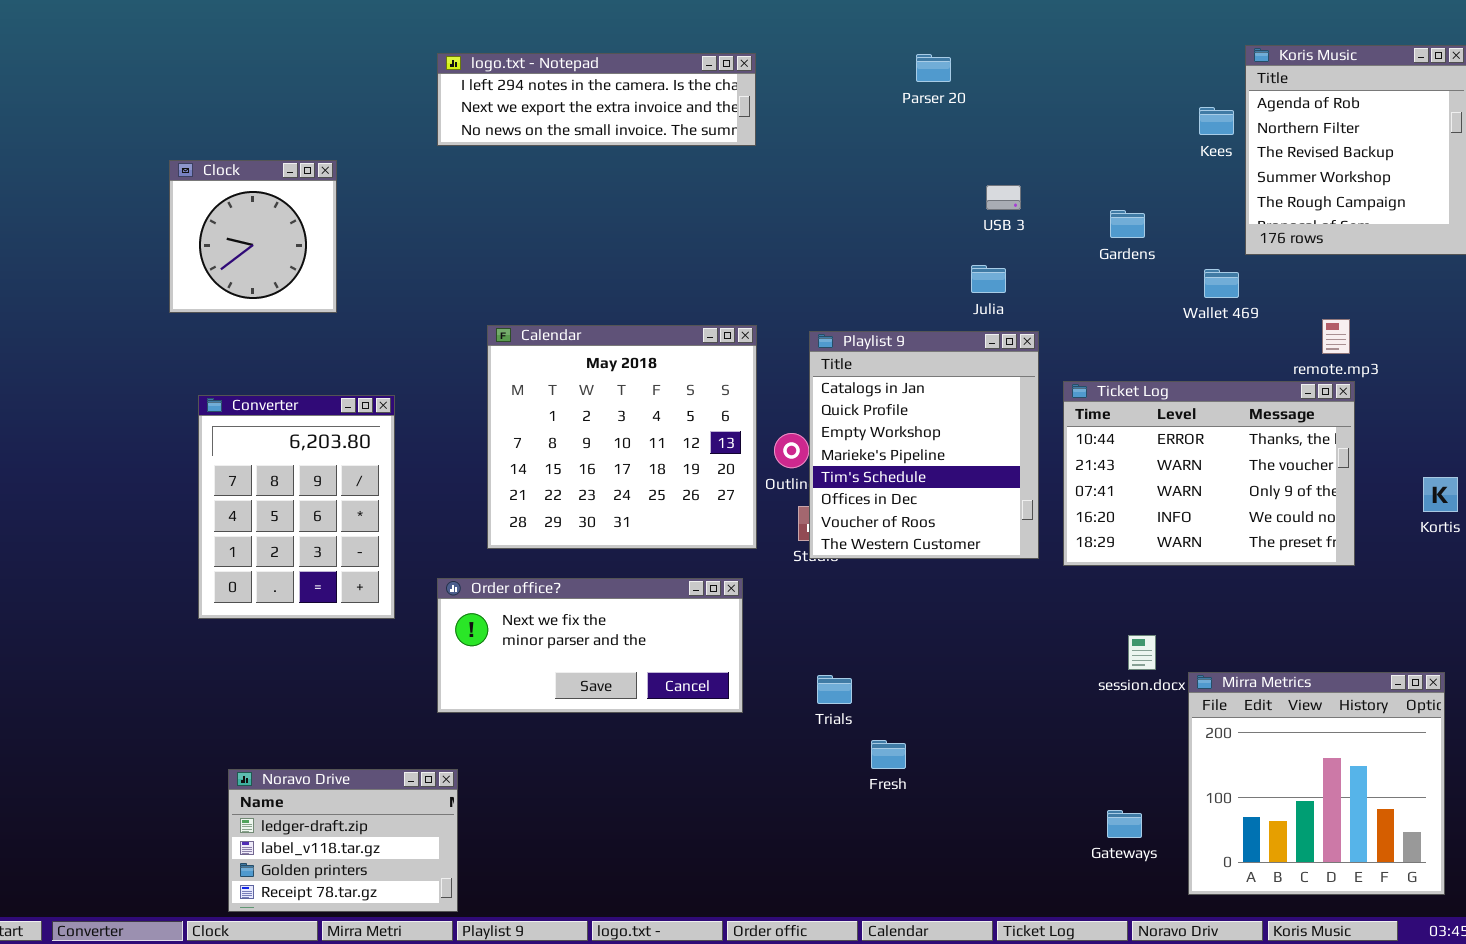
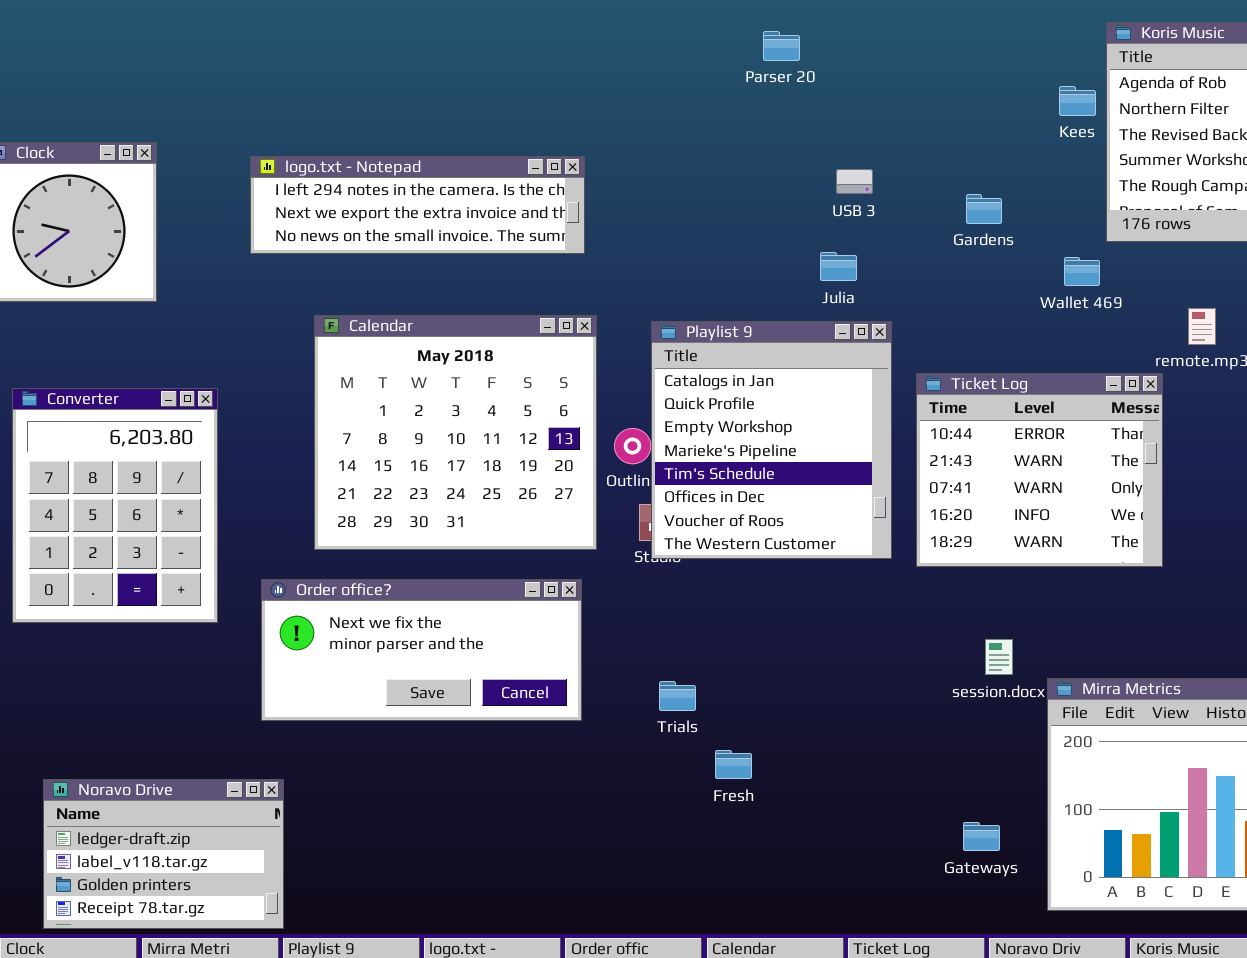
logo.txt - Notepad: [437,53,756,146] -> [250,156,585,254], moved
Ticket Log: [1063,381,1355,566] -> [916,373,1163,567], resized

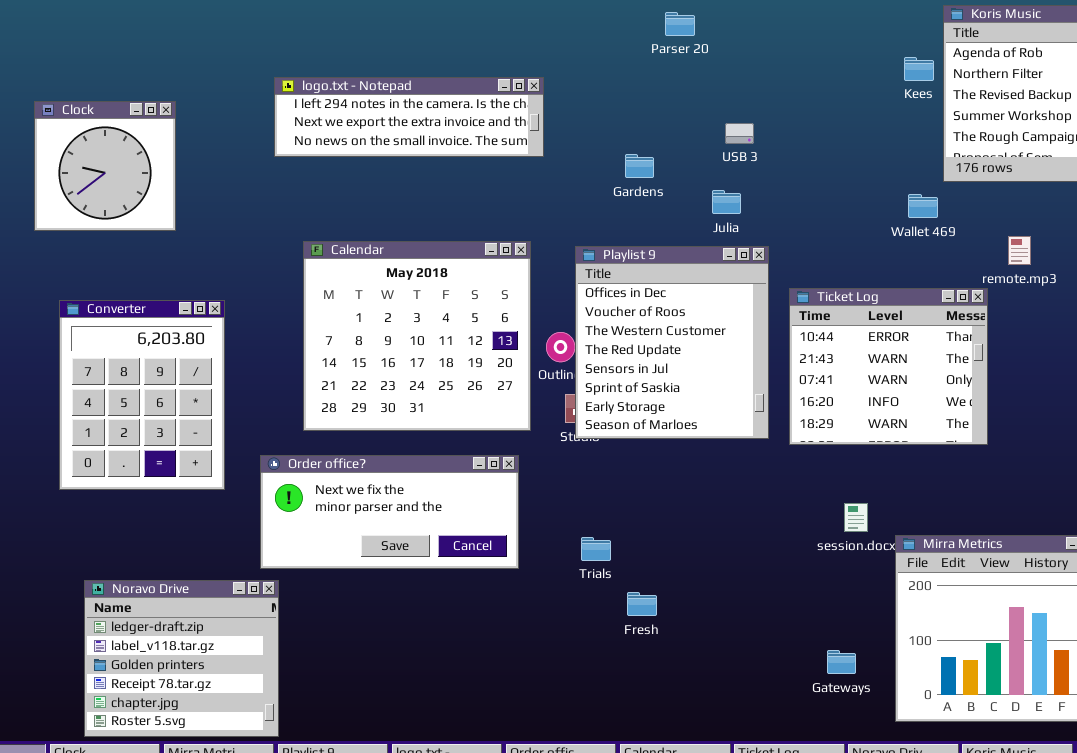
logo.txt - Notepad: [250,156,585,254] -> [274,77,544,157], moved
Gardens: [966,194,1002,224] -> [625,154,654,178], moved
Playlist 9: [651,321,892,559] -> [575,246,769,439], scrolled down 5 rows
Noravo Drive: [43,779,284,929] -> [84,580,279,737], resized

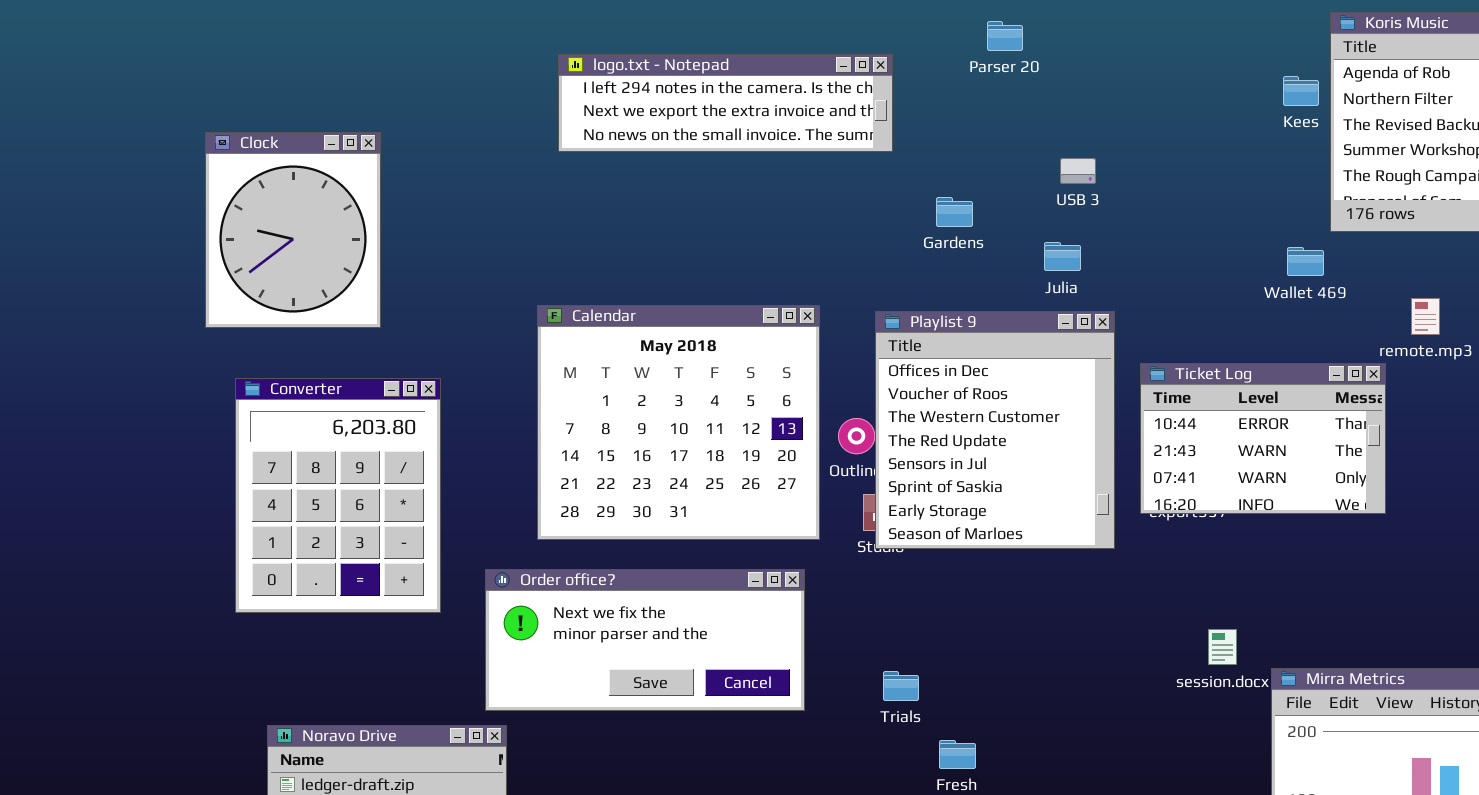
logo.txt - Notepad: [274,77,544,157] -> [558,54,893,152], moved
Clock: [34,101,176,231] -> [205,132,381,328], resized
Ticket Log: [789,288,988,445] -> [1140,363,1386,514], resized

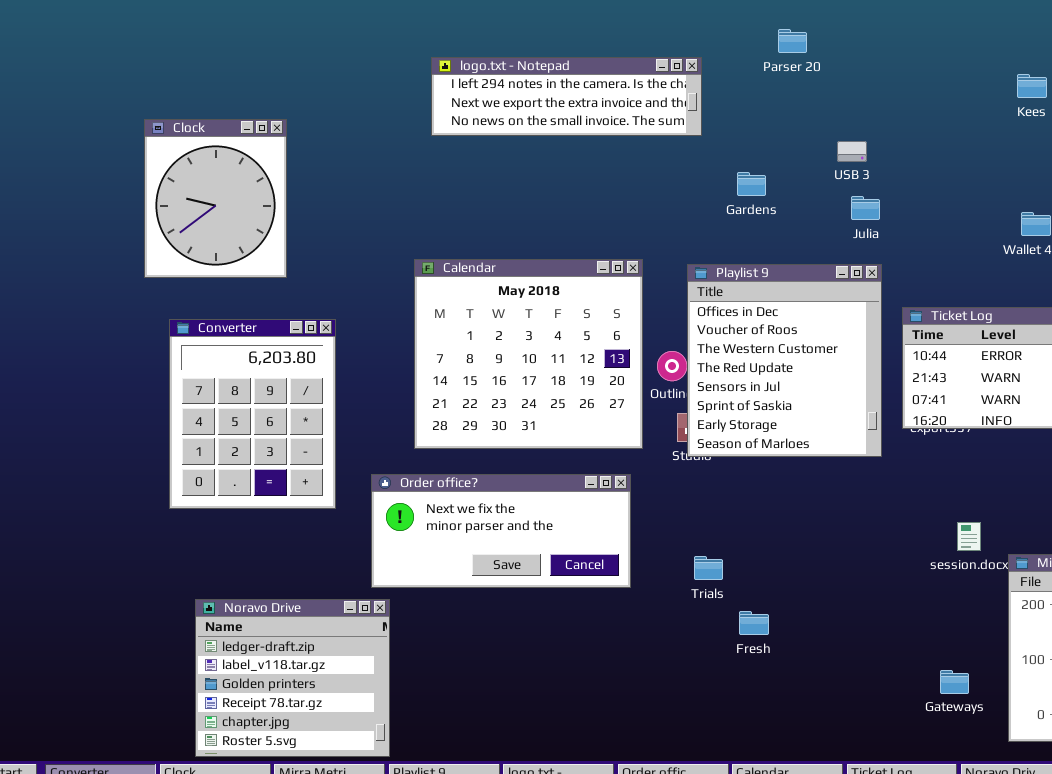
Julia: [1044,242,1081,271] -> [851,196,880,220], moved

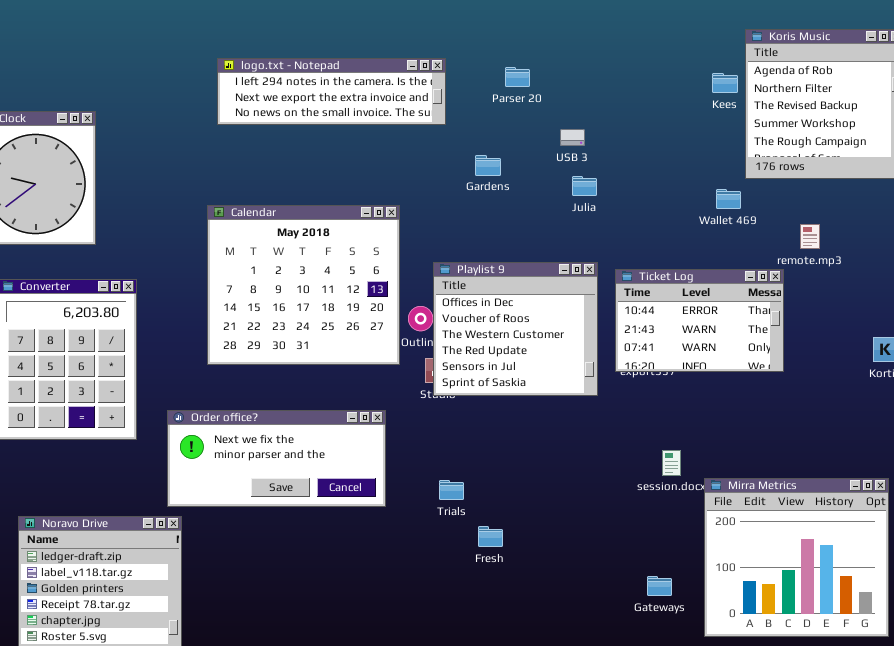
Parser 20: [778,29,807,53] -> [505,67,530,87], moved
Calendar: [414,259,643,449] -> [207,205,400,365], moved
Playlist 9: [687,264,882,457] -> [433,262,598,396], resized

